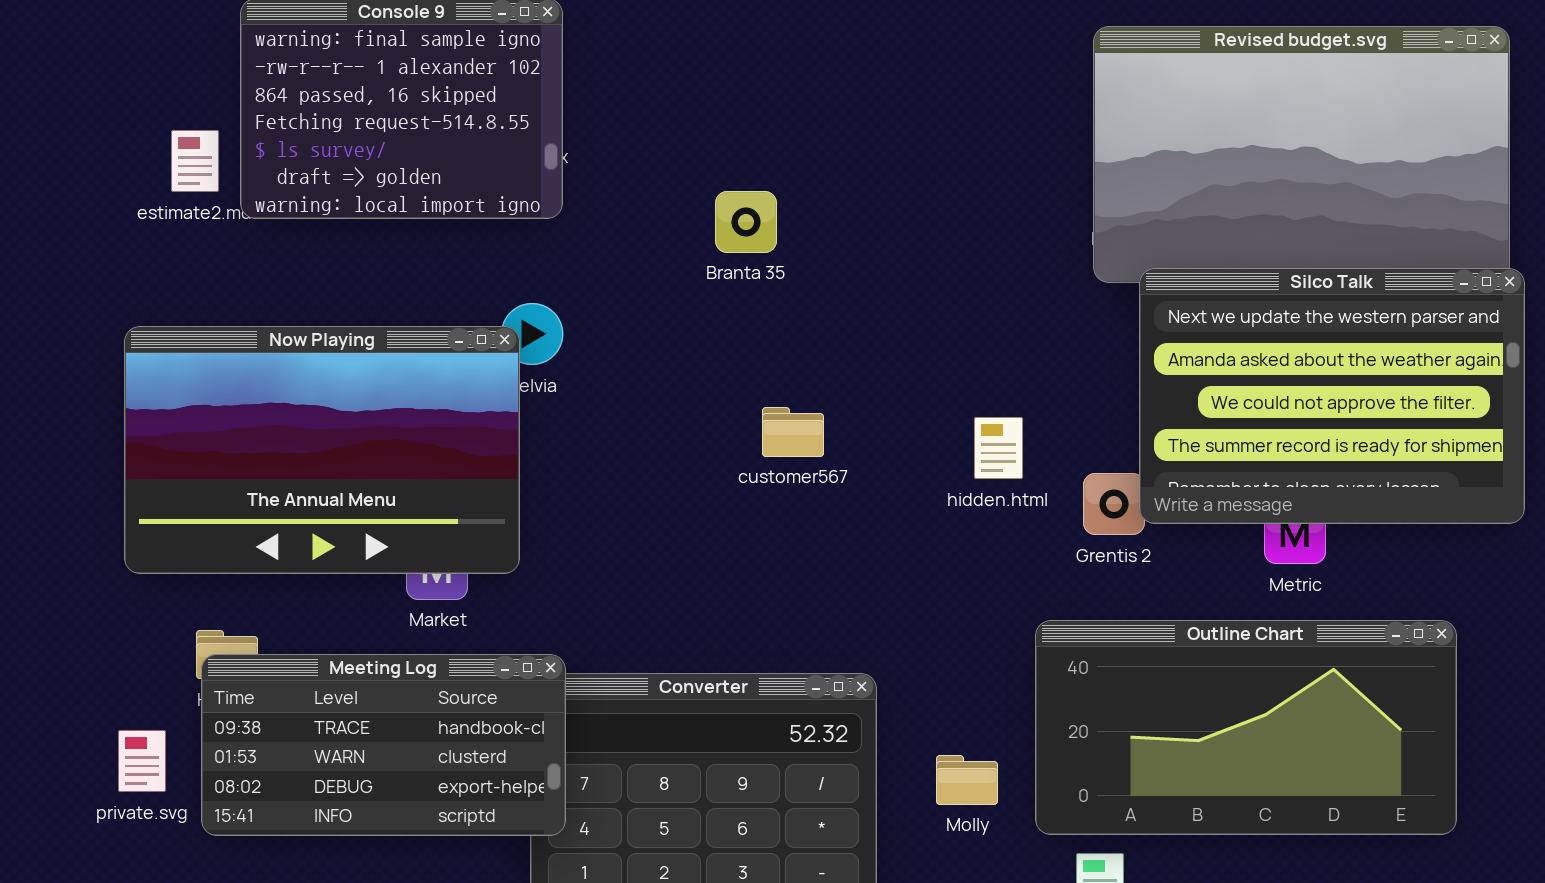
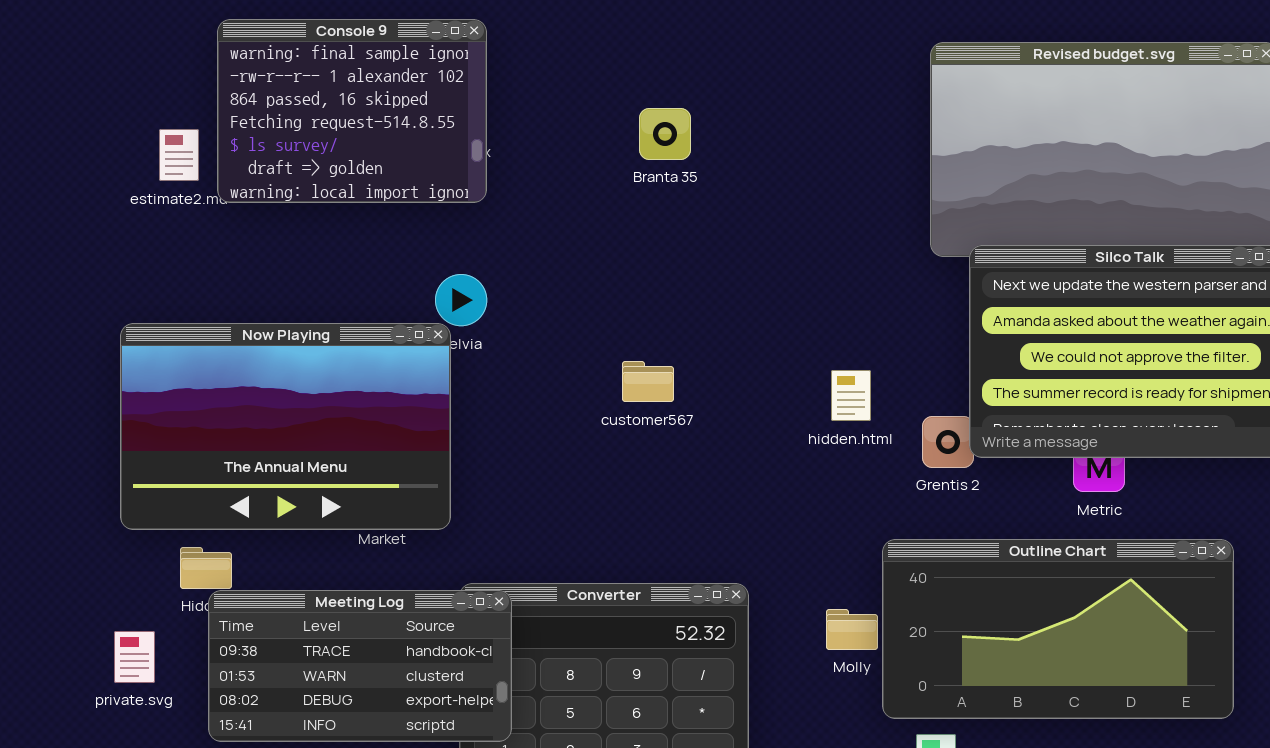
Branta 35: [715,191,777,253] -> [639,108,691,160], moved
Now Playing: [124,326,520,574] -> [120,323,451,530], moved
customer567: [762,407,824,457] -> [622,361,674,402], moved
Meeting Log: [201,654,566,836] -> [208,590,512,742], moved
Molly: [936,755,998,805] -> [826,609,878,650], moved

